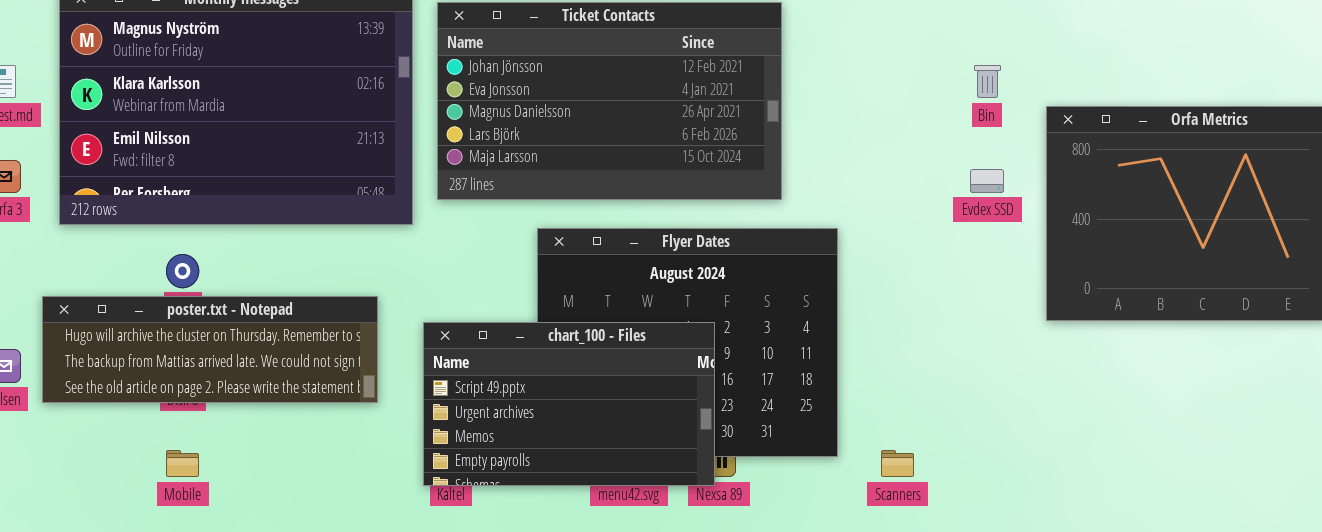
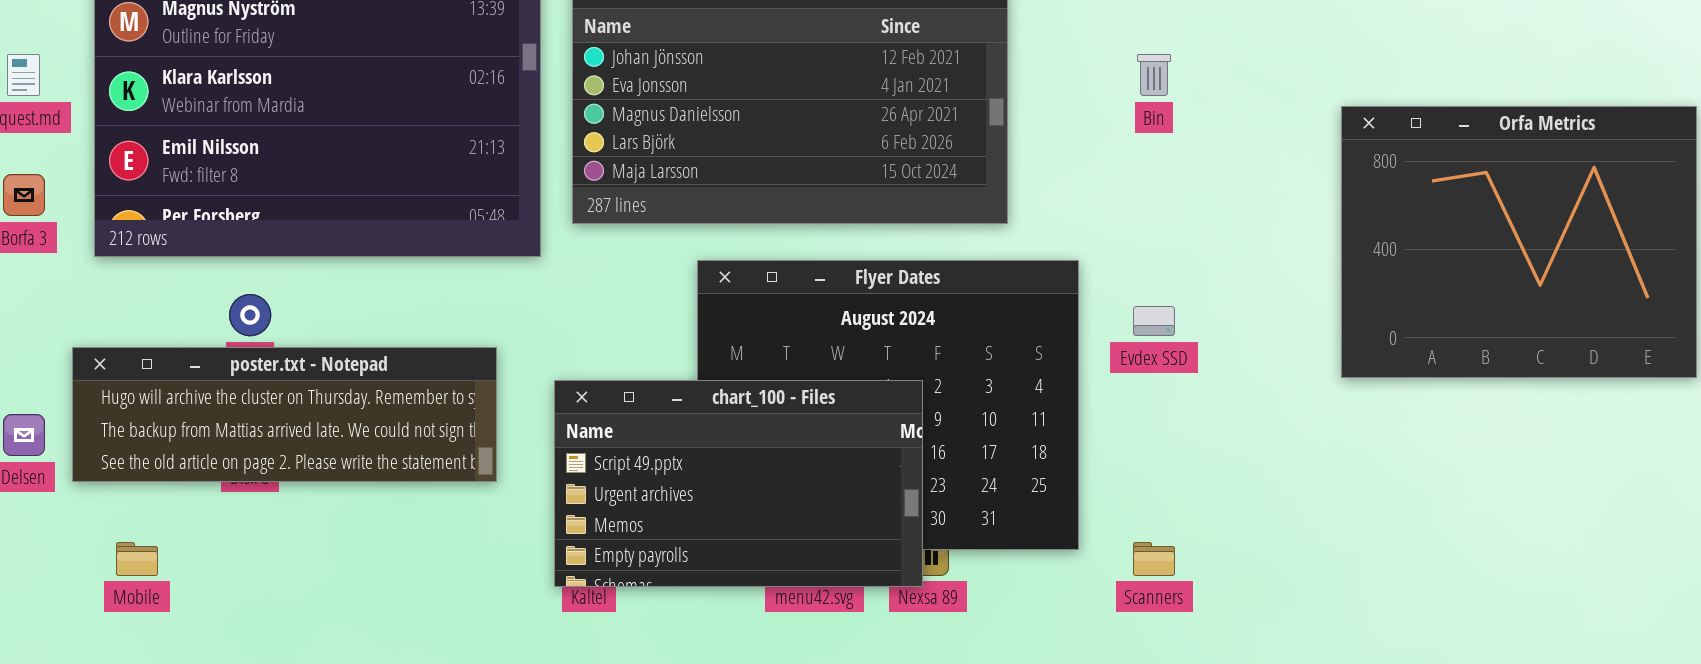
Bin: [974,65,1001,98] -> [1137,54,1171,96], moved
Evdex SSD: [970,169,1004,193] -> [1133,306,1175,336], moved
Mobile: [166,450,199,477] -> [116,542,158,576], moved

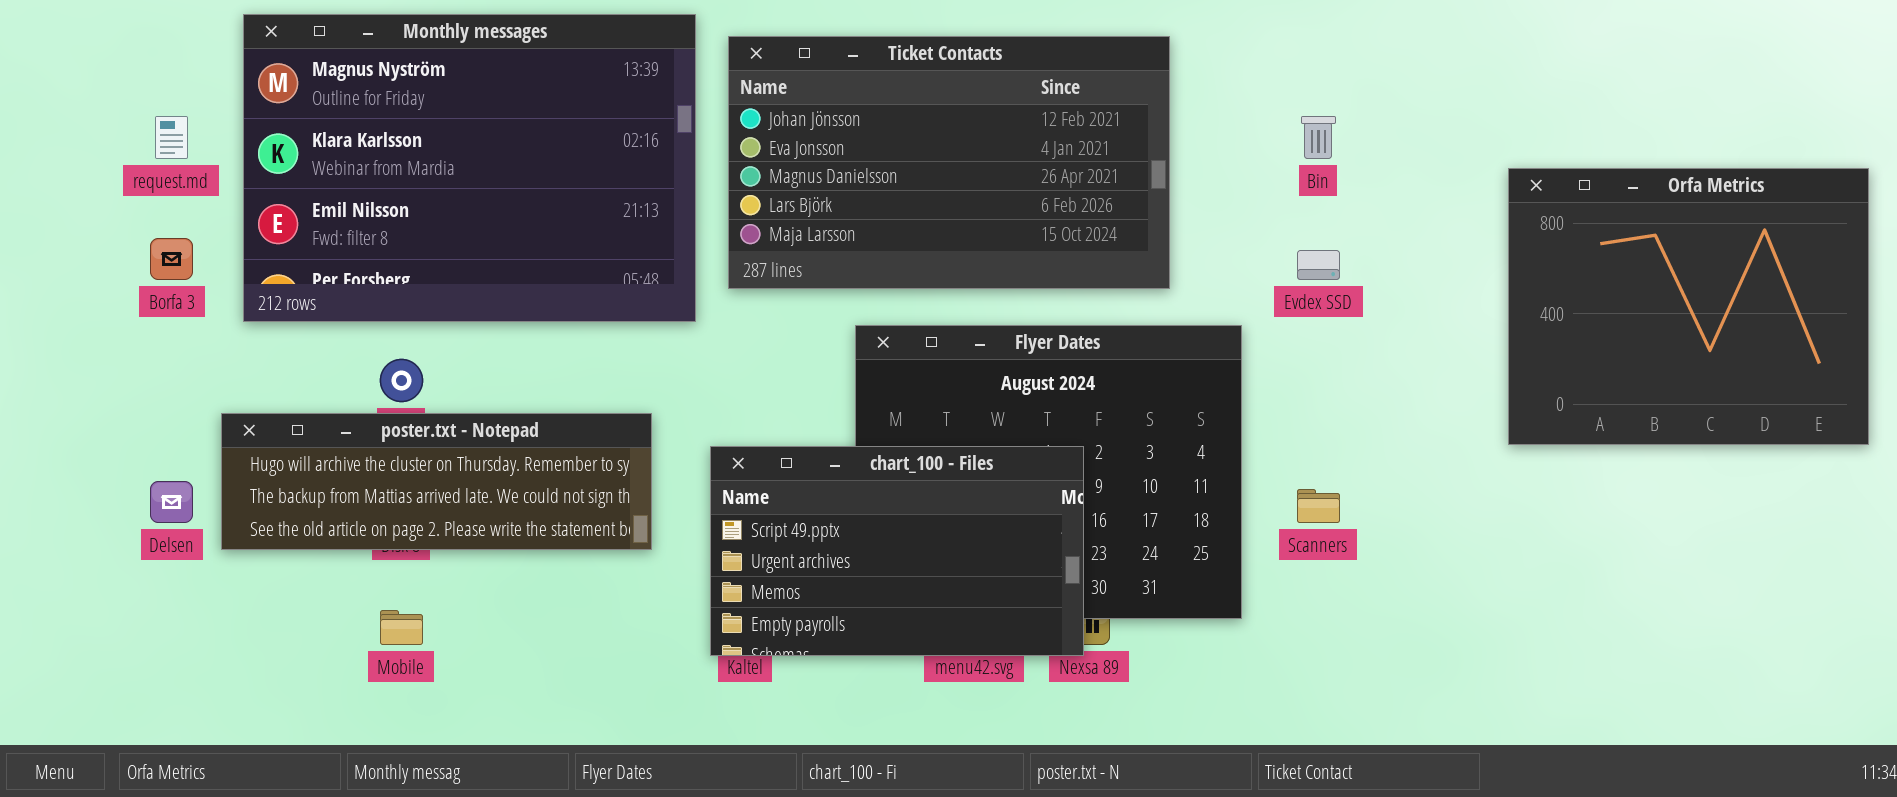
Evdex SSD: [1133,306,1175,336] -> [1297,250,1340,280], moved
Mobile: [116,542,158,576] -> [380,610,423,645], moved
Scanners: [1133,542,1175,576] -> [1297,489,1340,523], moved

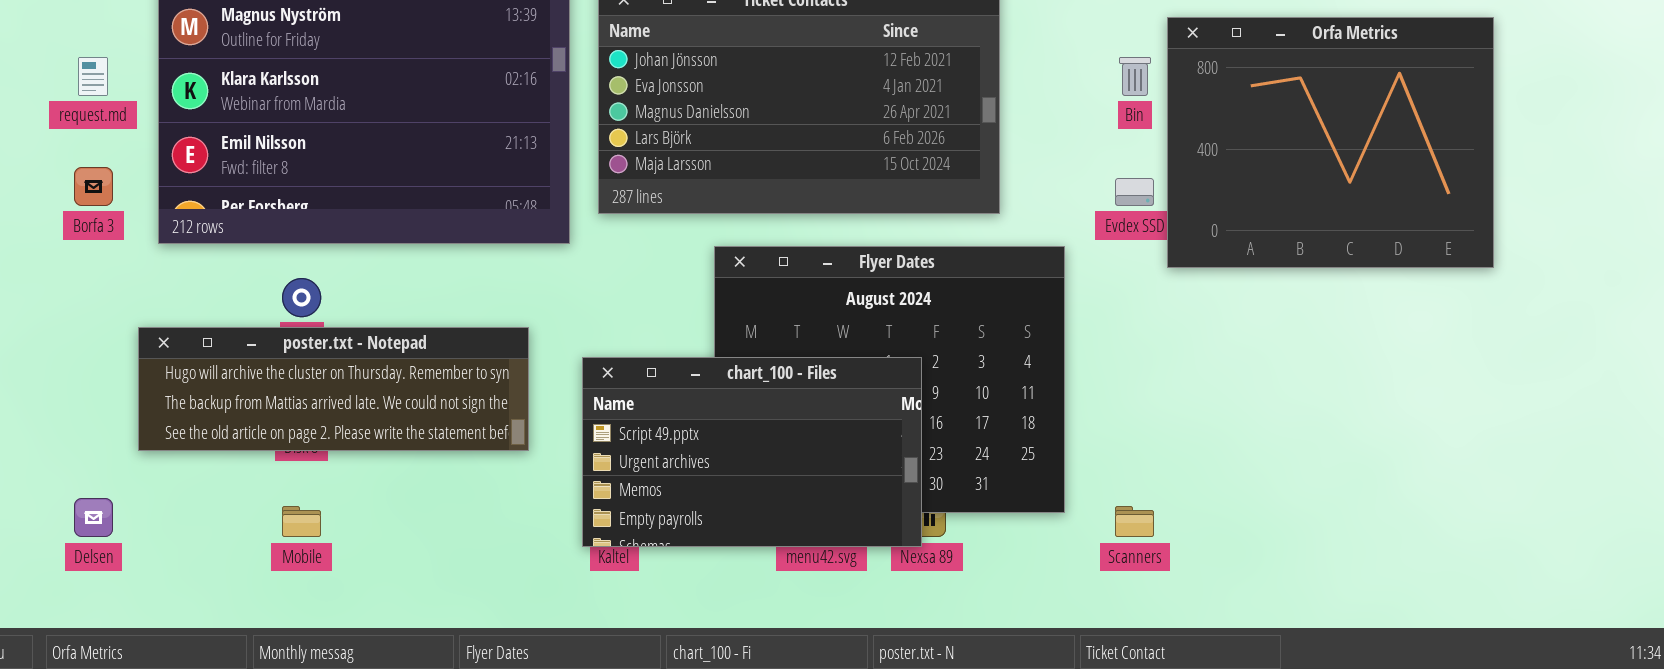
Orfa Metrics: [1508,168,1869,445] -> [1167,17,1494,268], moved
Delsen: [150,481,193,523] -> [74,498,113,537], moved
Scanners: [1297,489,1340,523] -> [1115,506,1154,537], moved

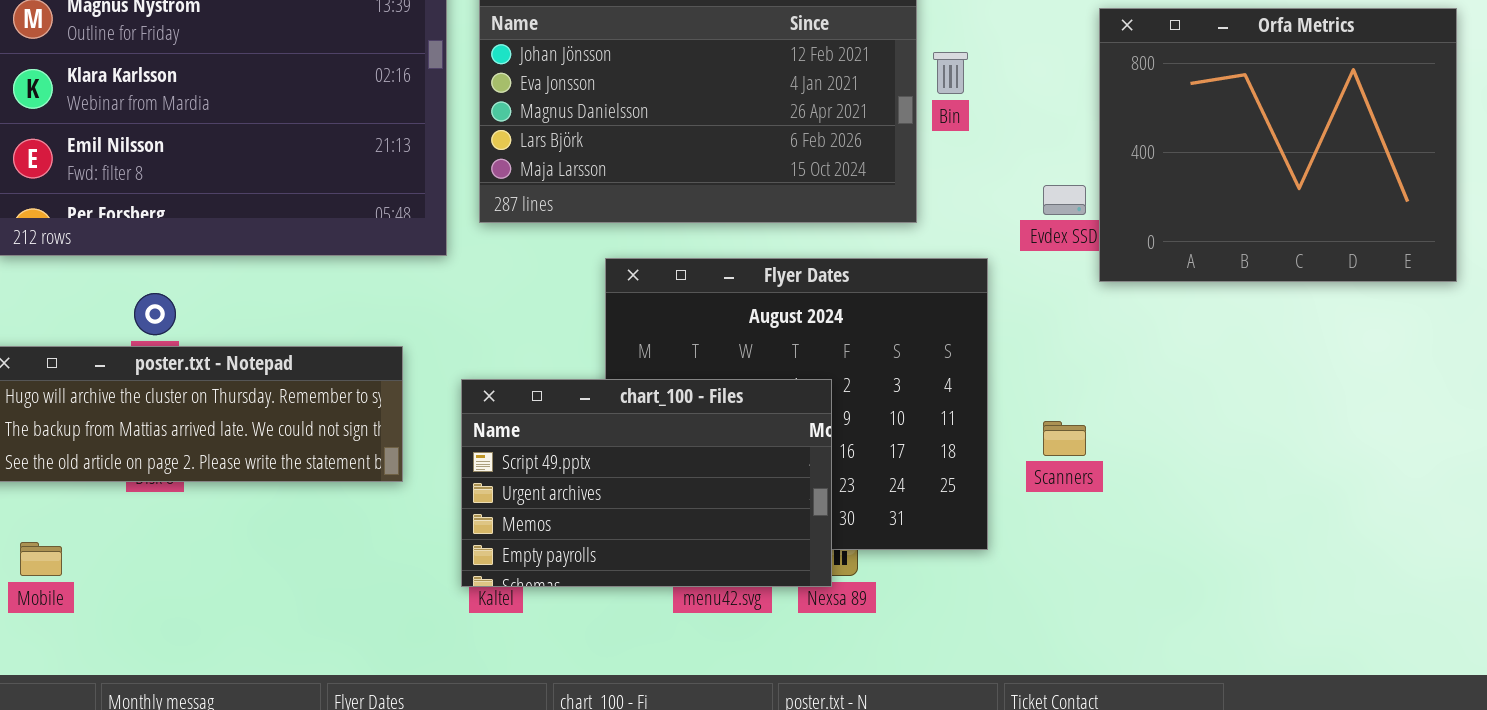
Bin: [1119,57,1151,96] -> [933,52,968,94], moved
Mobile: [282,506,321,537] -> [20,542,62,576], moved
Scanners: [1115,506,1154,537] -> [1043,421,1086,456], moved

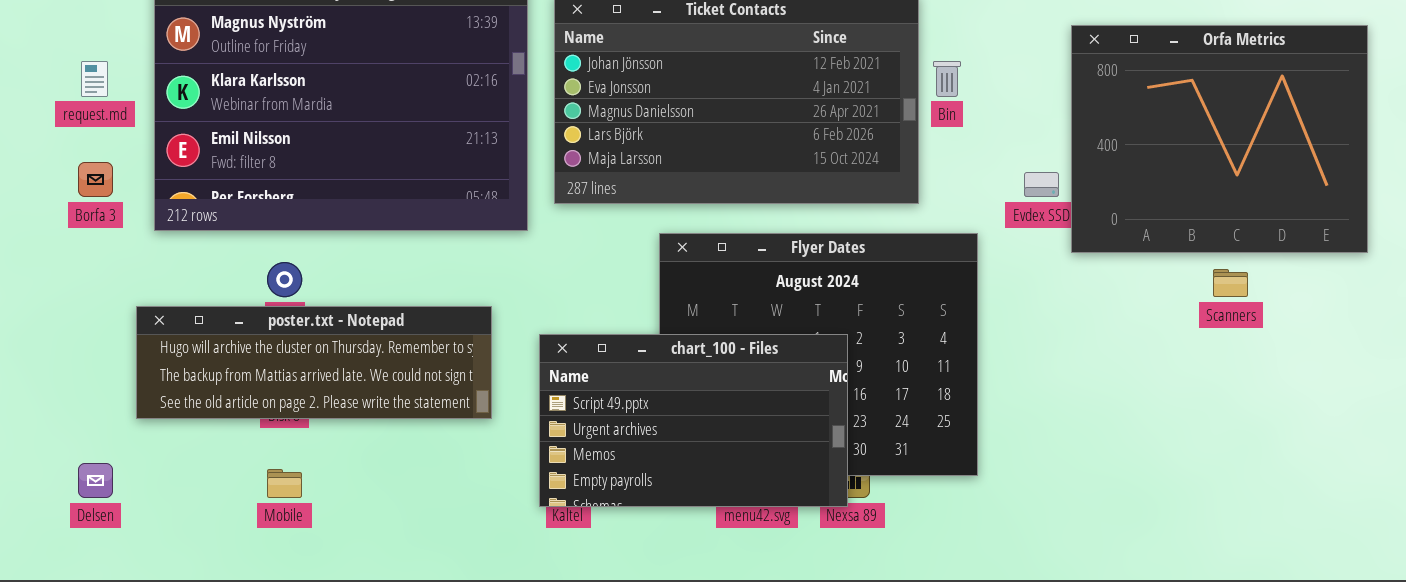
Scanners: [1043,421,1086,456] -> [1213,269,1248,297], moved
Mobile: [20,542,62,576] -> [267,469,302,498], moved

